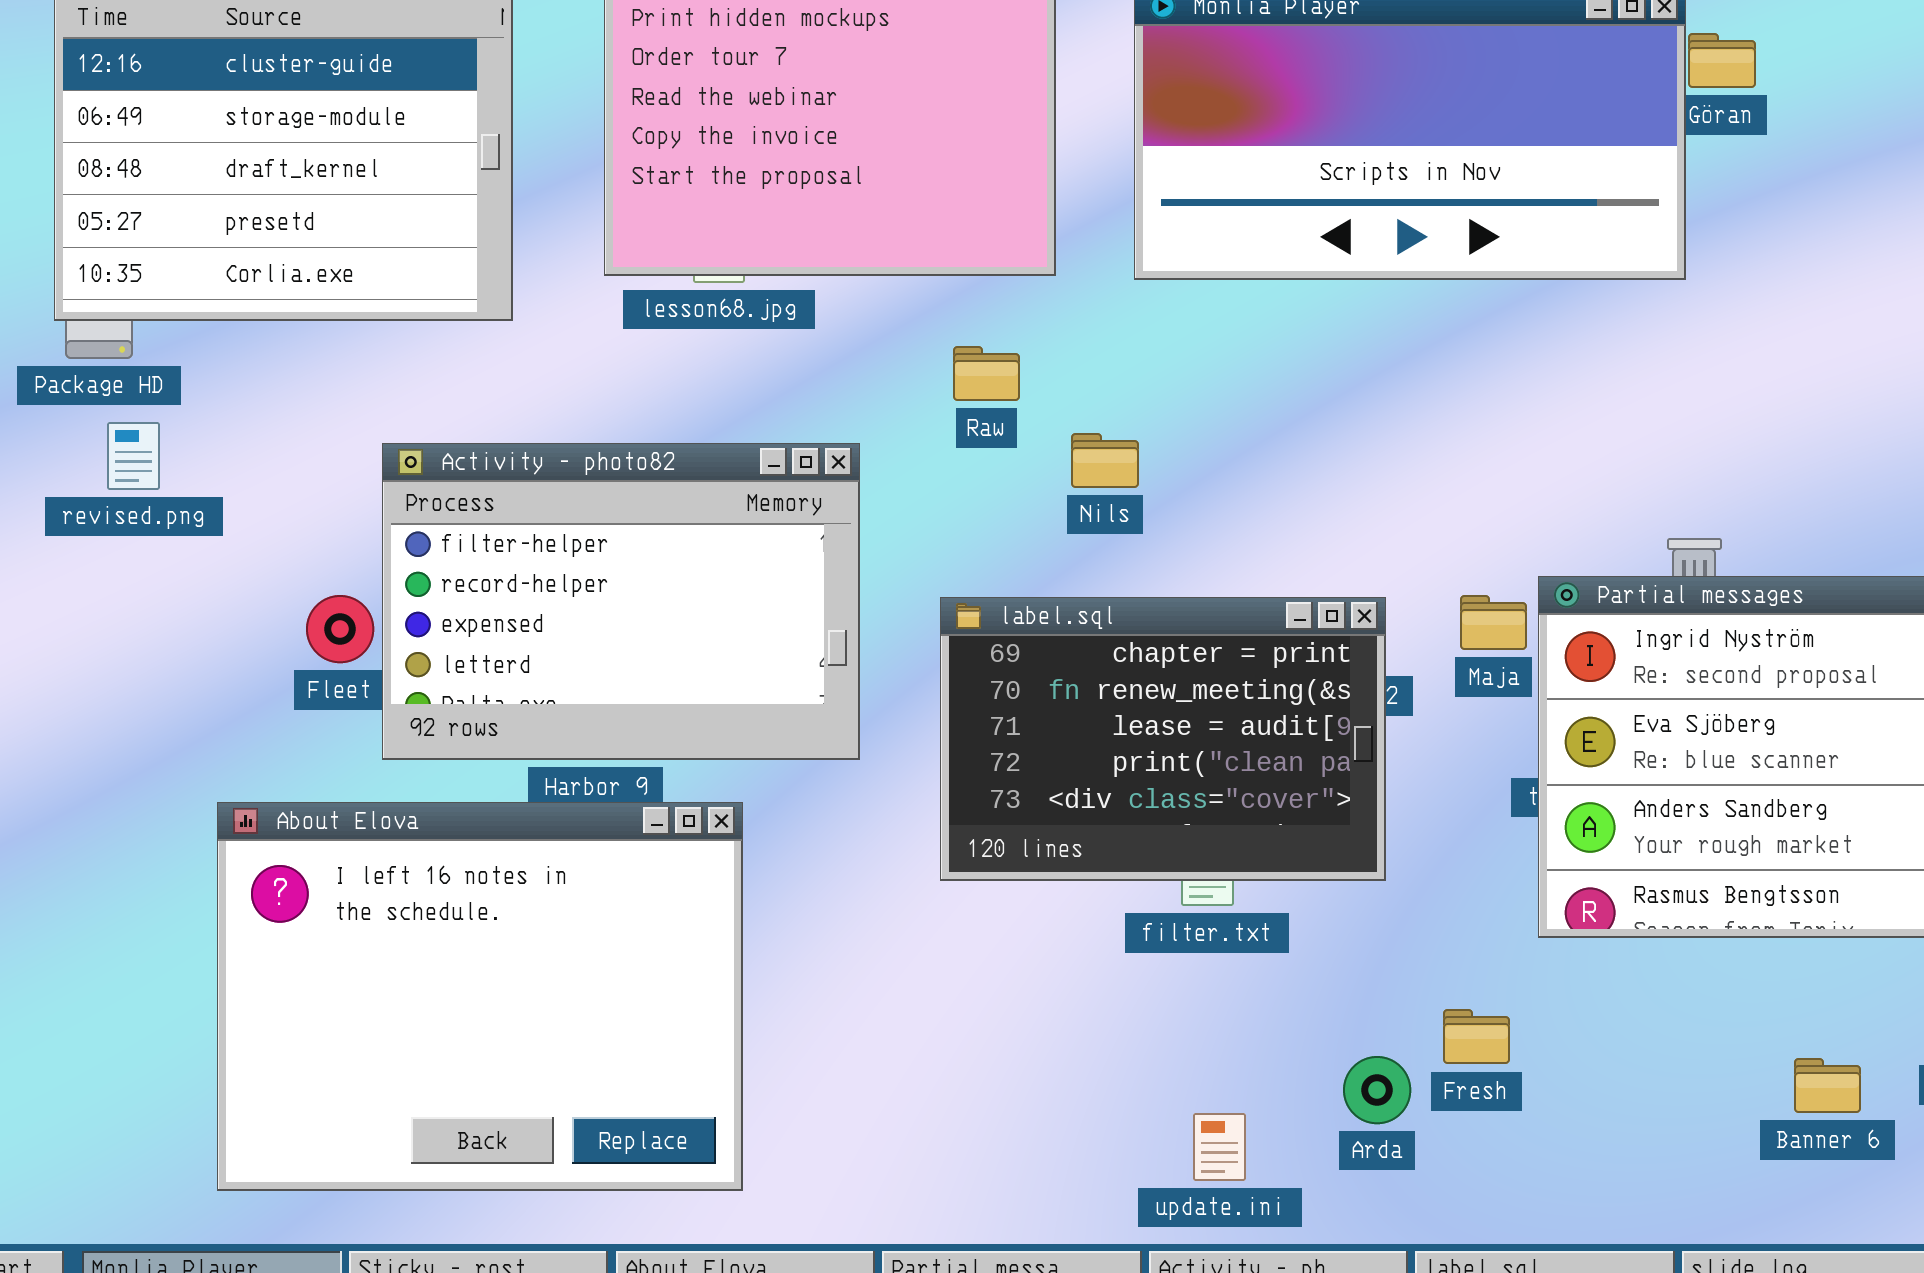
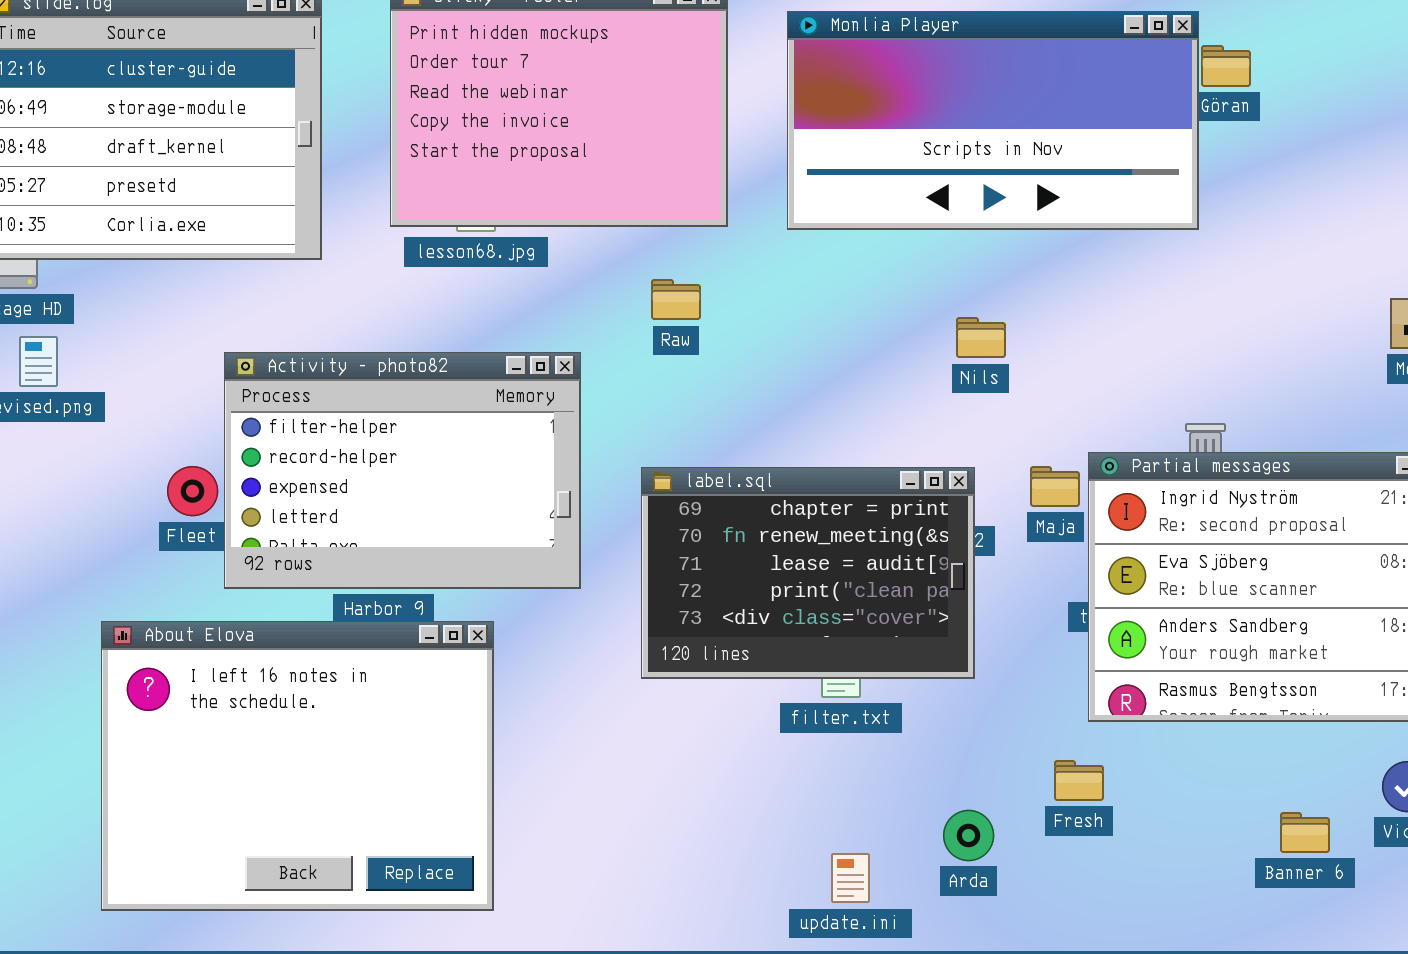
Nils: [1071,433,1139,488] -> [956,317,1006,358], moved
Fresh: [1443,1009,1510,1064] -> [1054,760,1104,801], moved

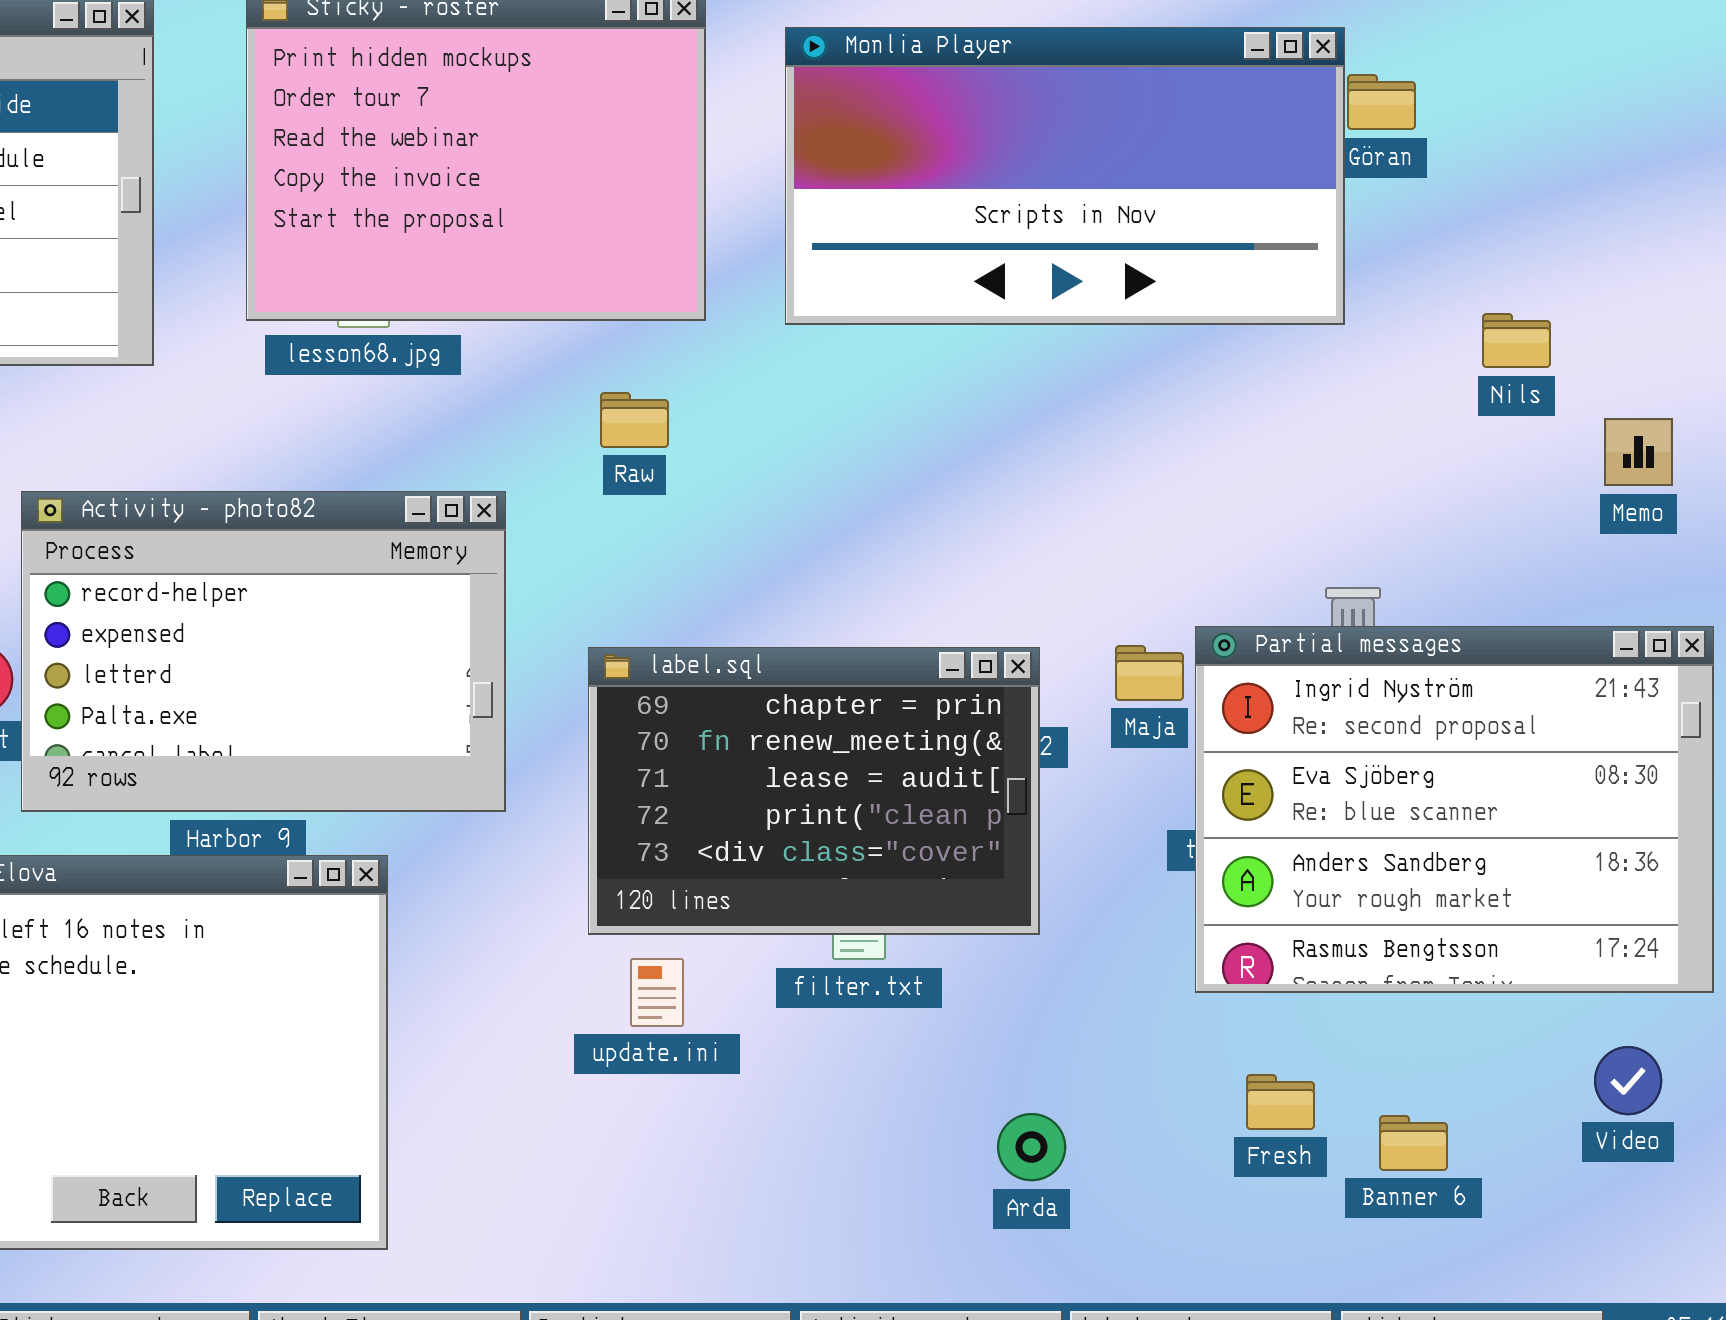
Nils: [956,317,1006,358] -> [1482,313,1551,368], moved
Activity - photo82: [224,352,581,589] -> [21,491,506,812], scrolled down 1 row
Fresh: [1054,760,1104,801] -> [1246,1074,1315,1130], moved
Banner 6: [1280,812,1330,853] -> [1379,1115,1448,1171], moved
update.ini: [831,853,870,903] -> [630,958,684,1027], moved

